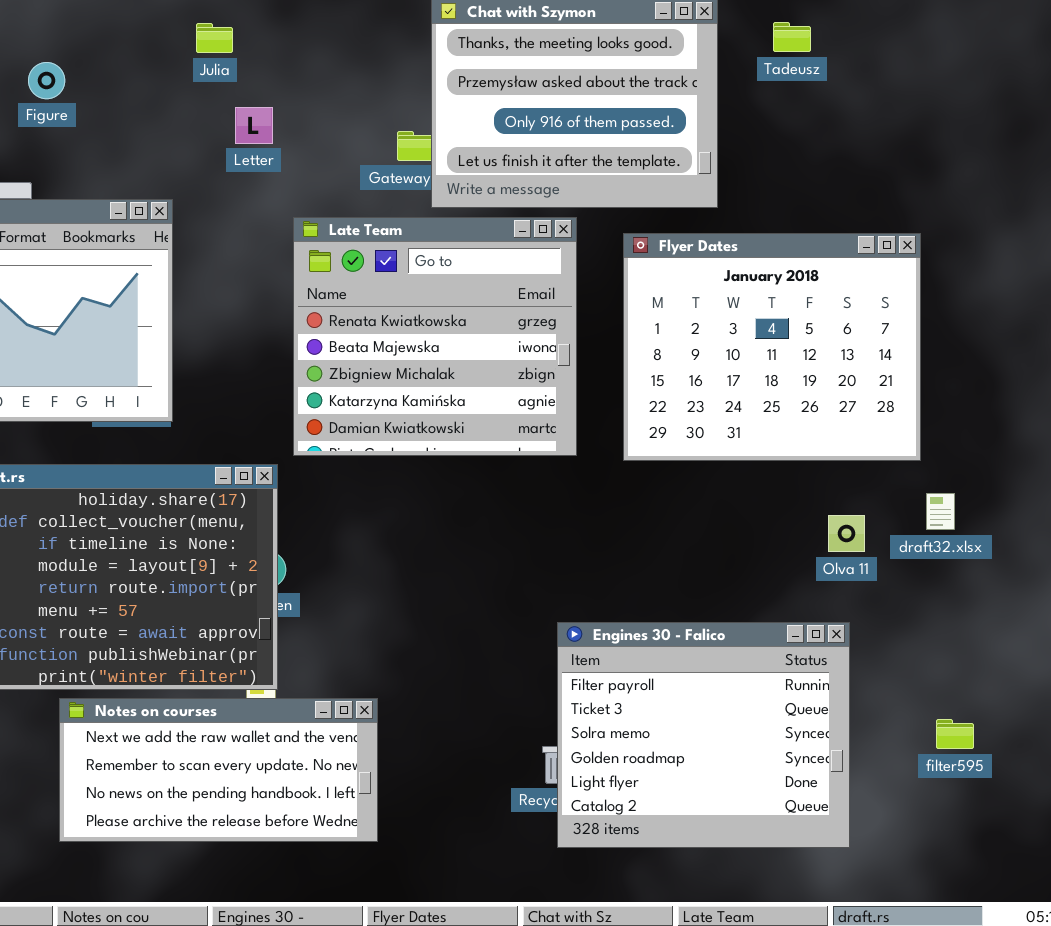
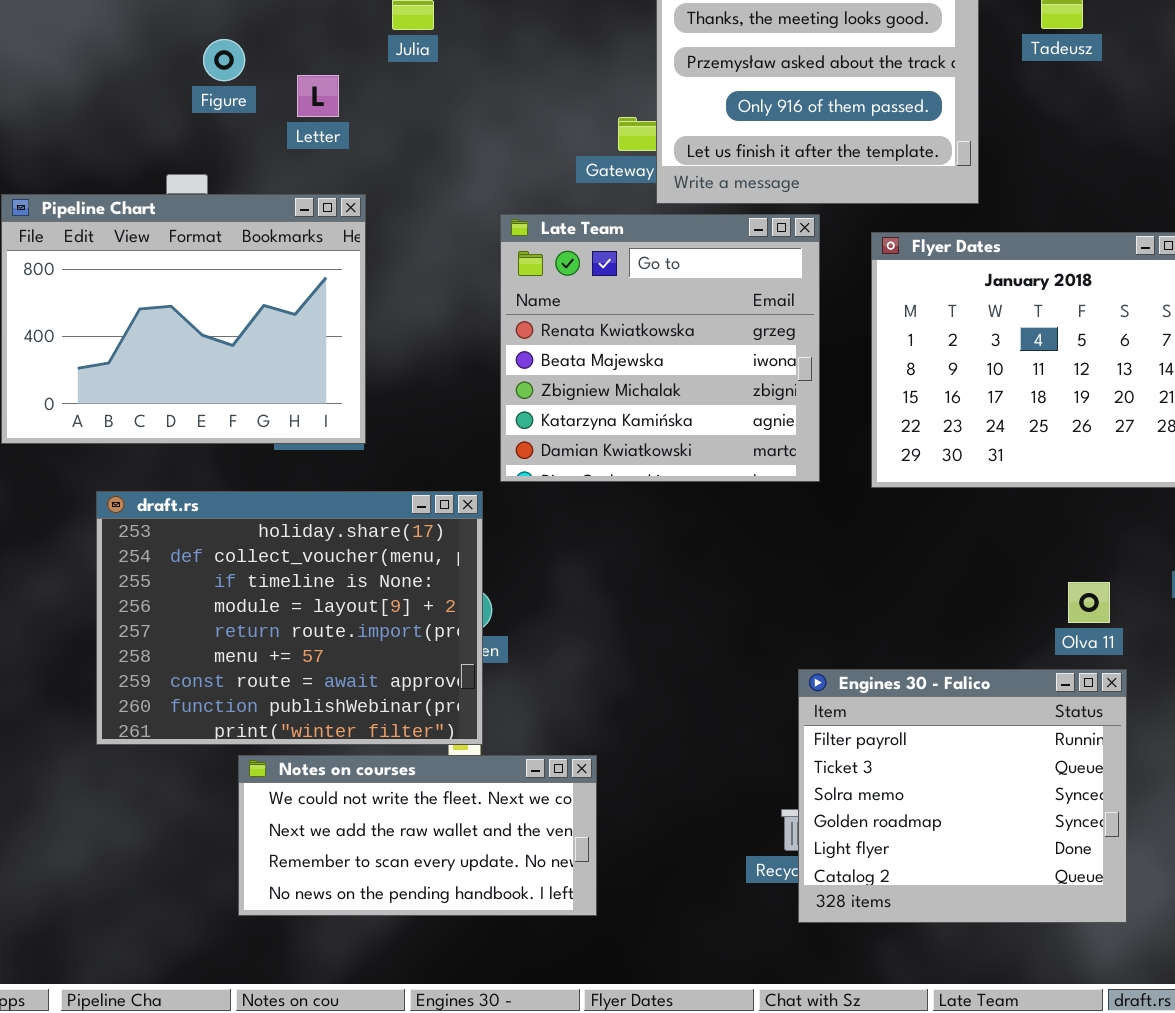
Letter: [235,107,273,144] -> [297,75,339,117], moved
Olva 11: [828,515,865,552] -> [1068,582,1110,623], moved
Notes on courses: [59,698,378,842] -> [238,755,597,916], scrolled up 1 row

